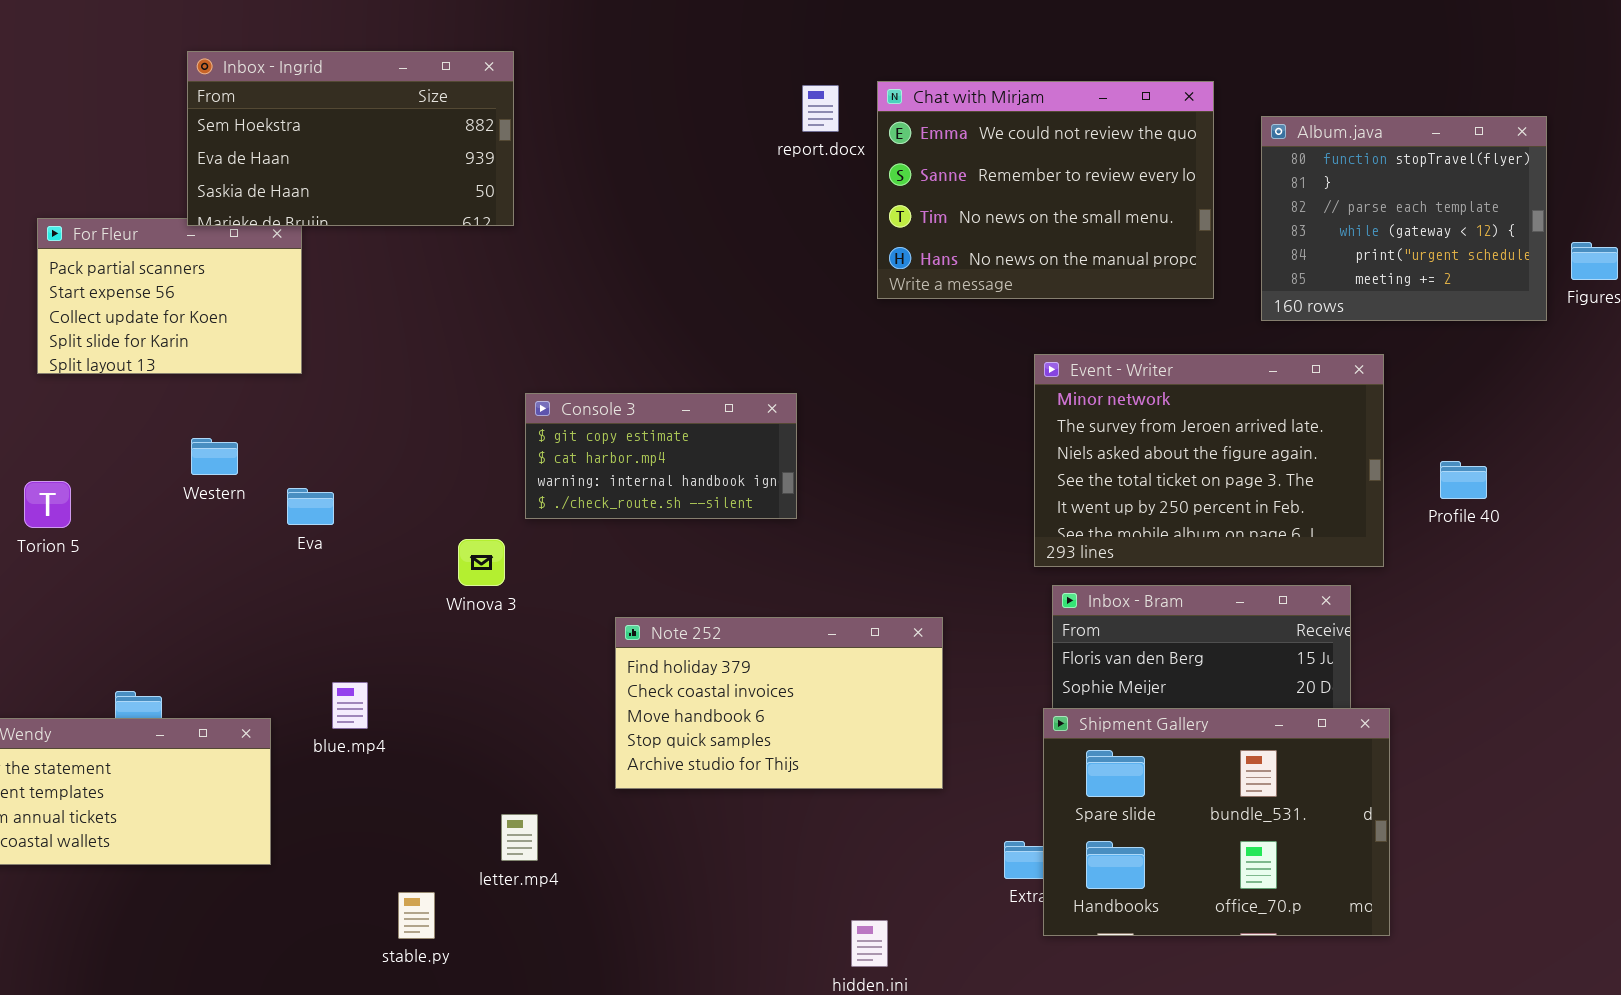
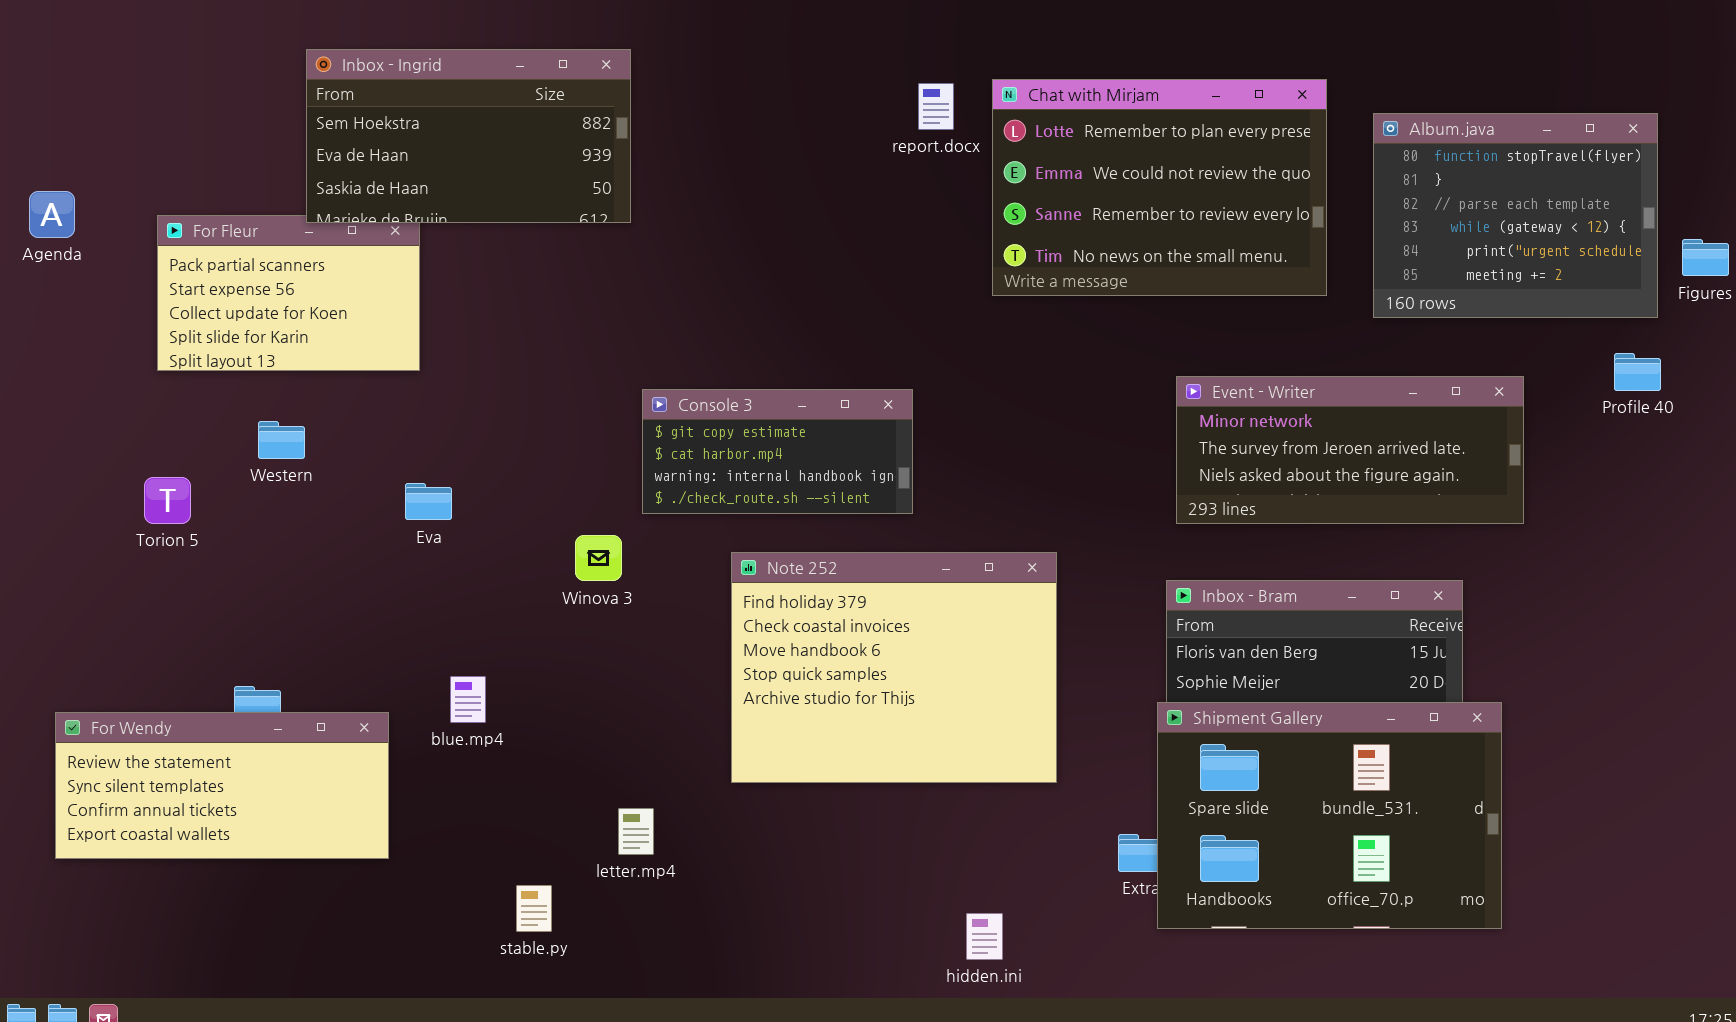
Chat with Mirjam: [877,81,1214,299] -> [992,79,1327,296], scrolled up 1 row
Event - Writer: [1034,354,1384,567] -> [1176,376,1524,524], moved, resized
Western: [191,438,238,475] -> [258,421,305,459], moved
Profile 40: [1440,461,1487,499] -> [1614,353,1661,391], moved
Note 252: [615,617,943,789] -> [731,552,1057,783], resized

